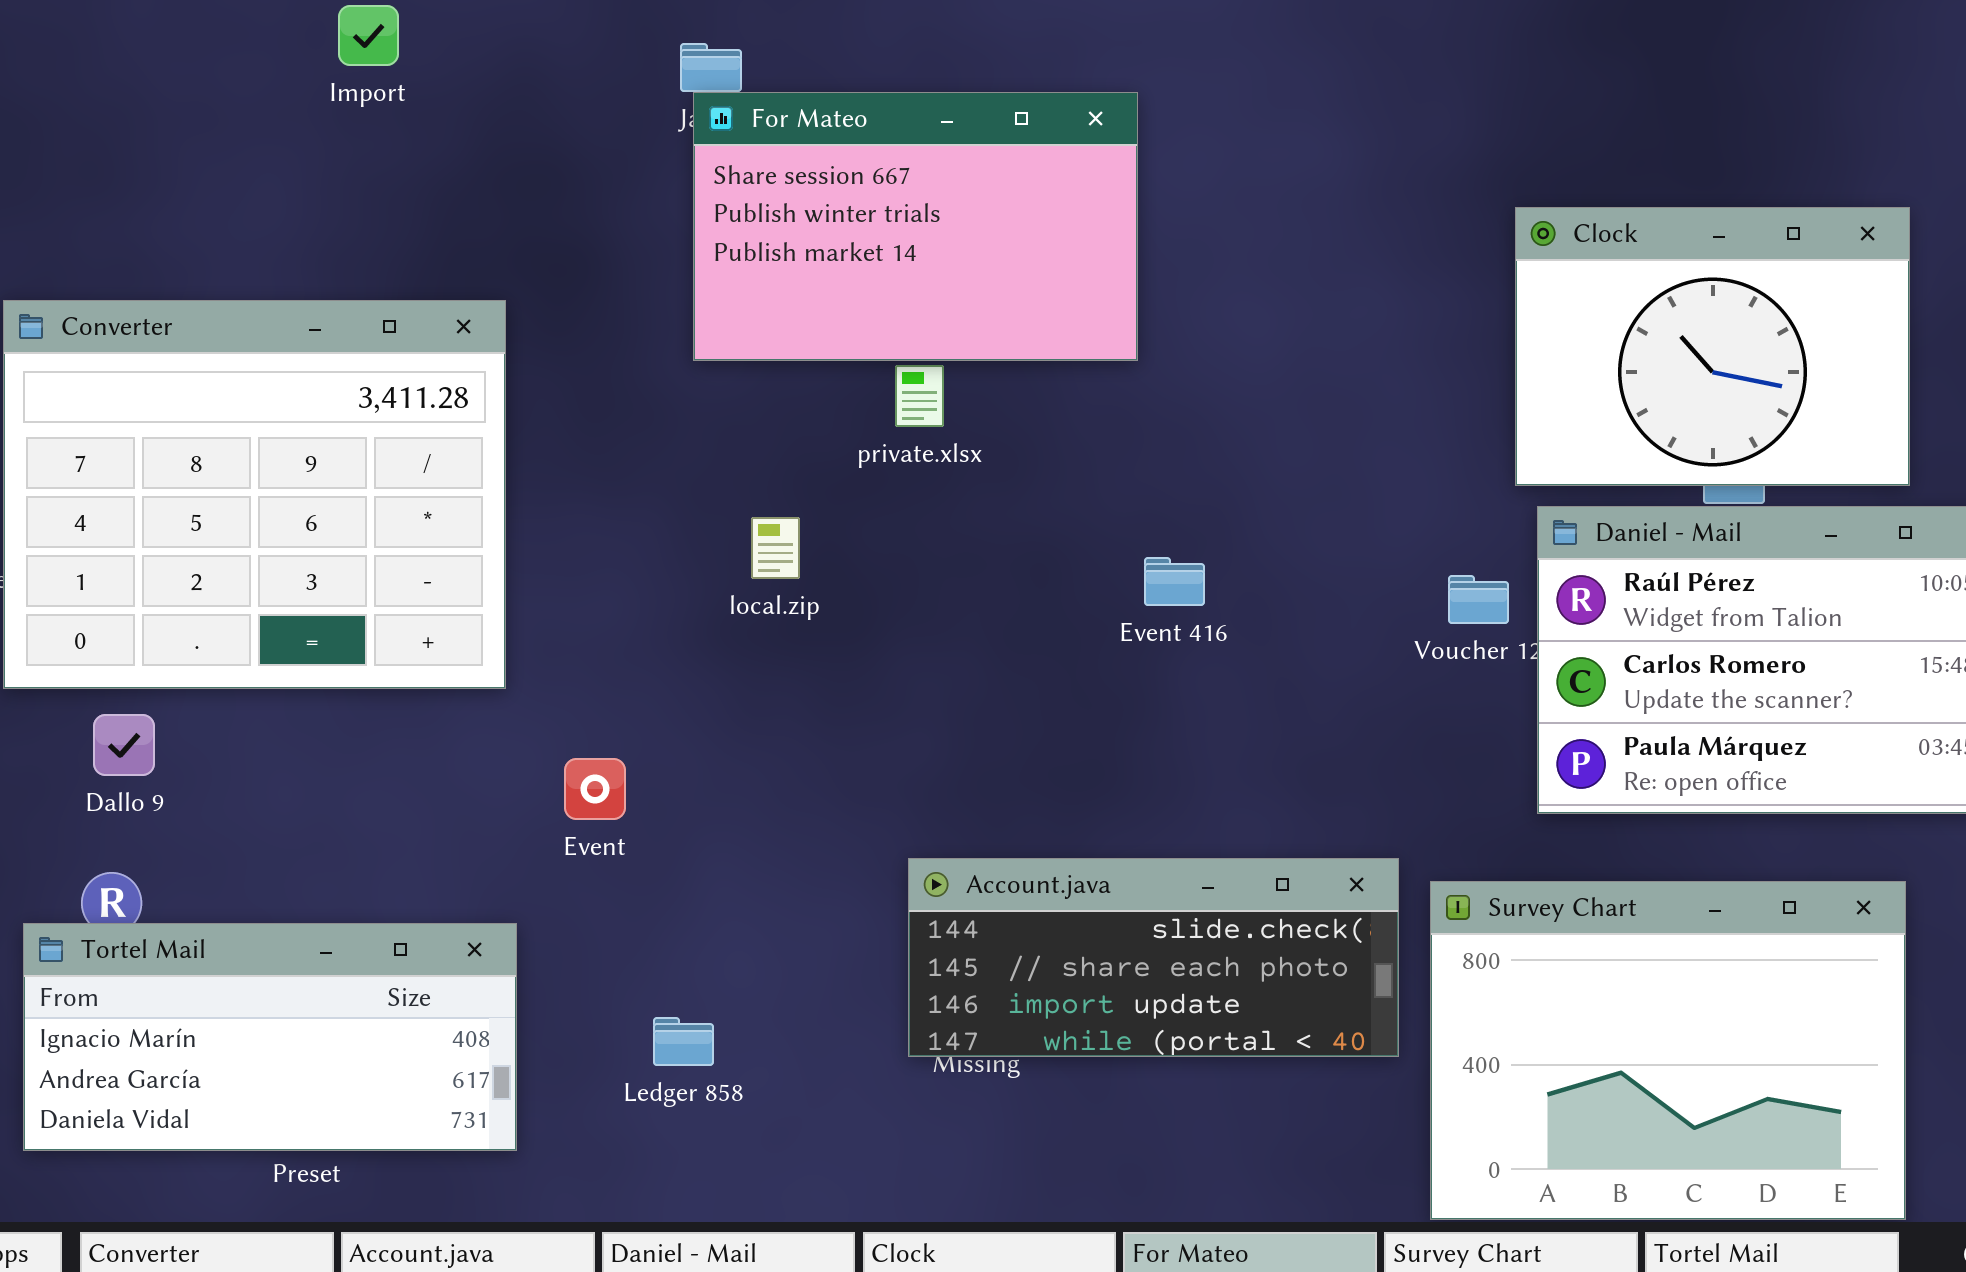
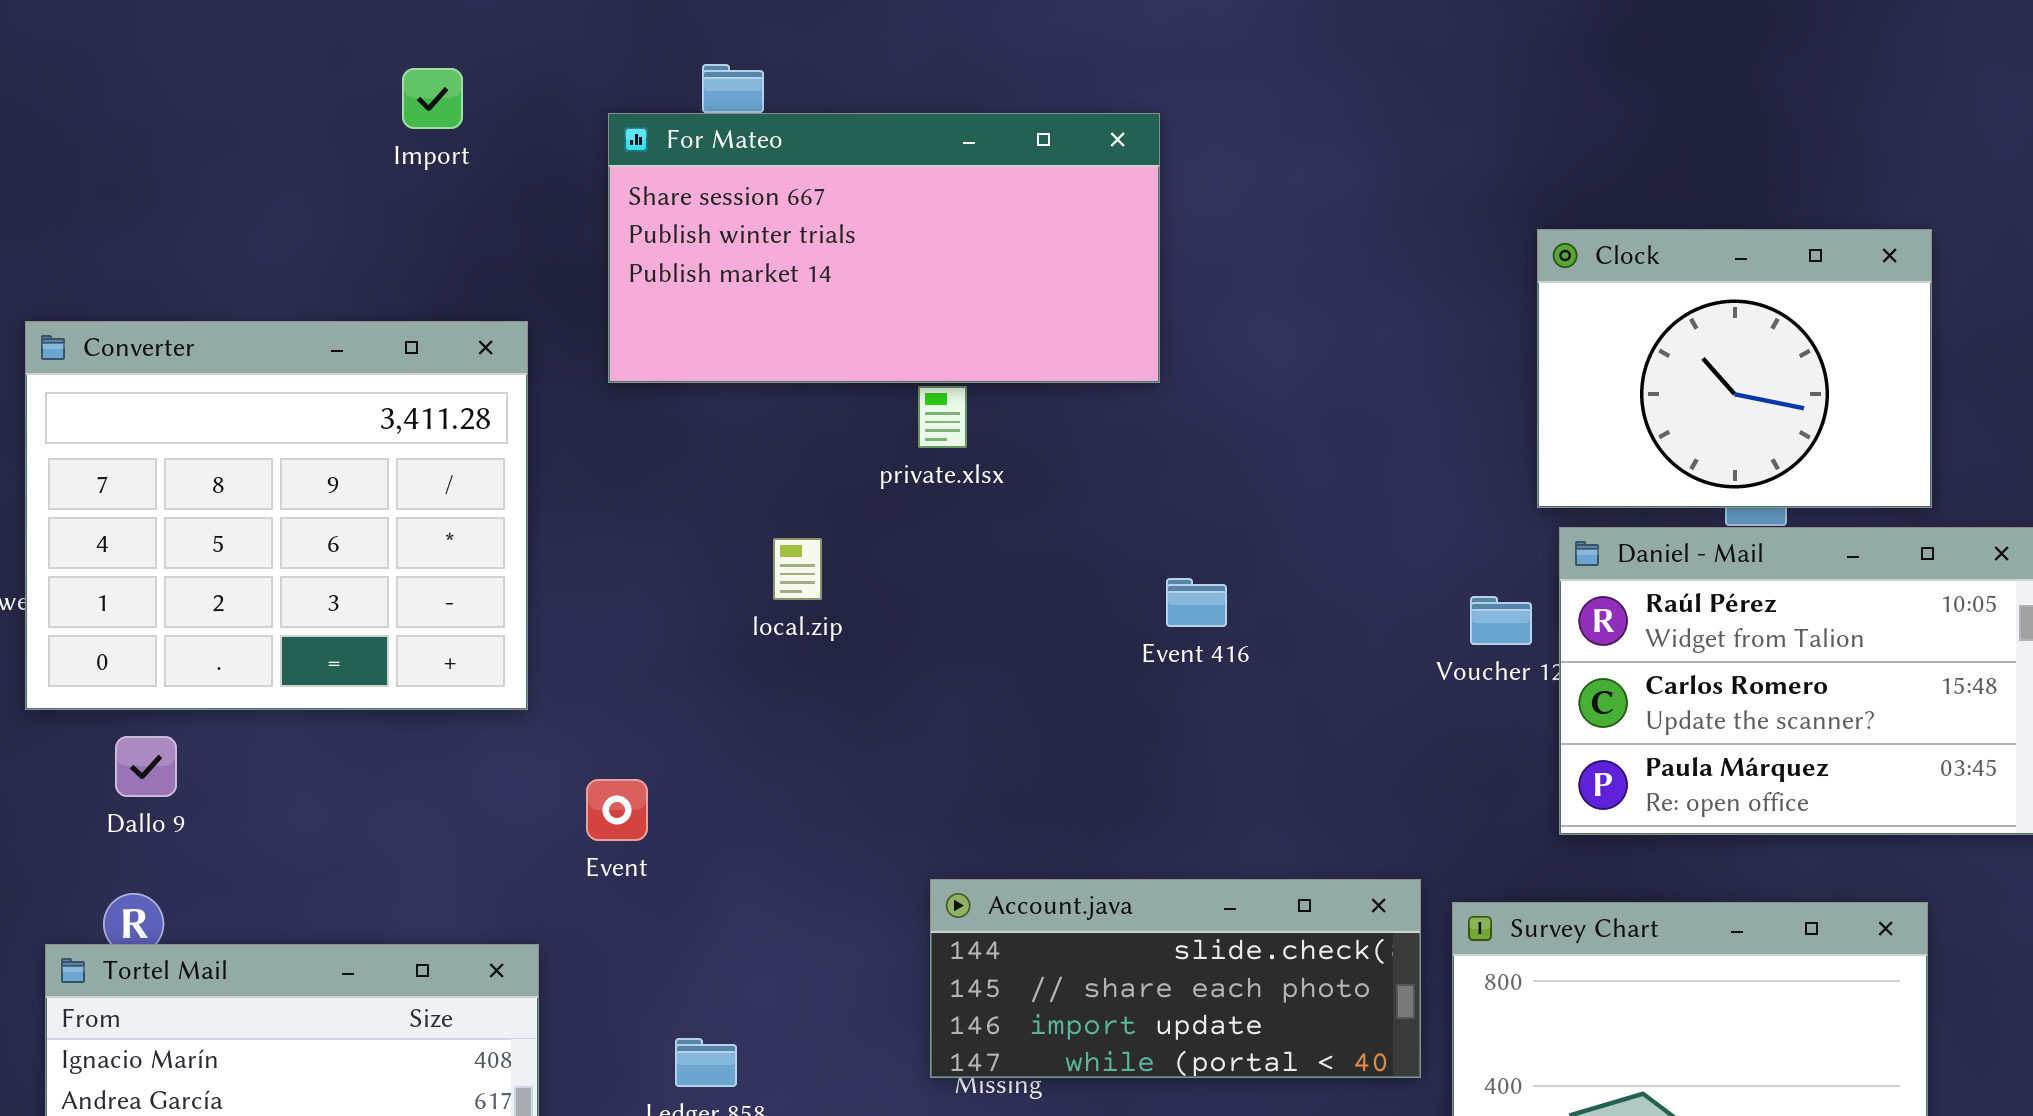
Import: [338,5,399,66] -> [402,68,463,129], moved
For Mateo: [693,92,1138,361] -> [608,113,1160,383], resized

